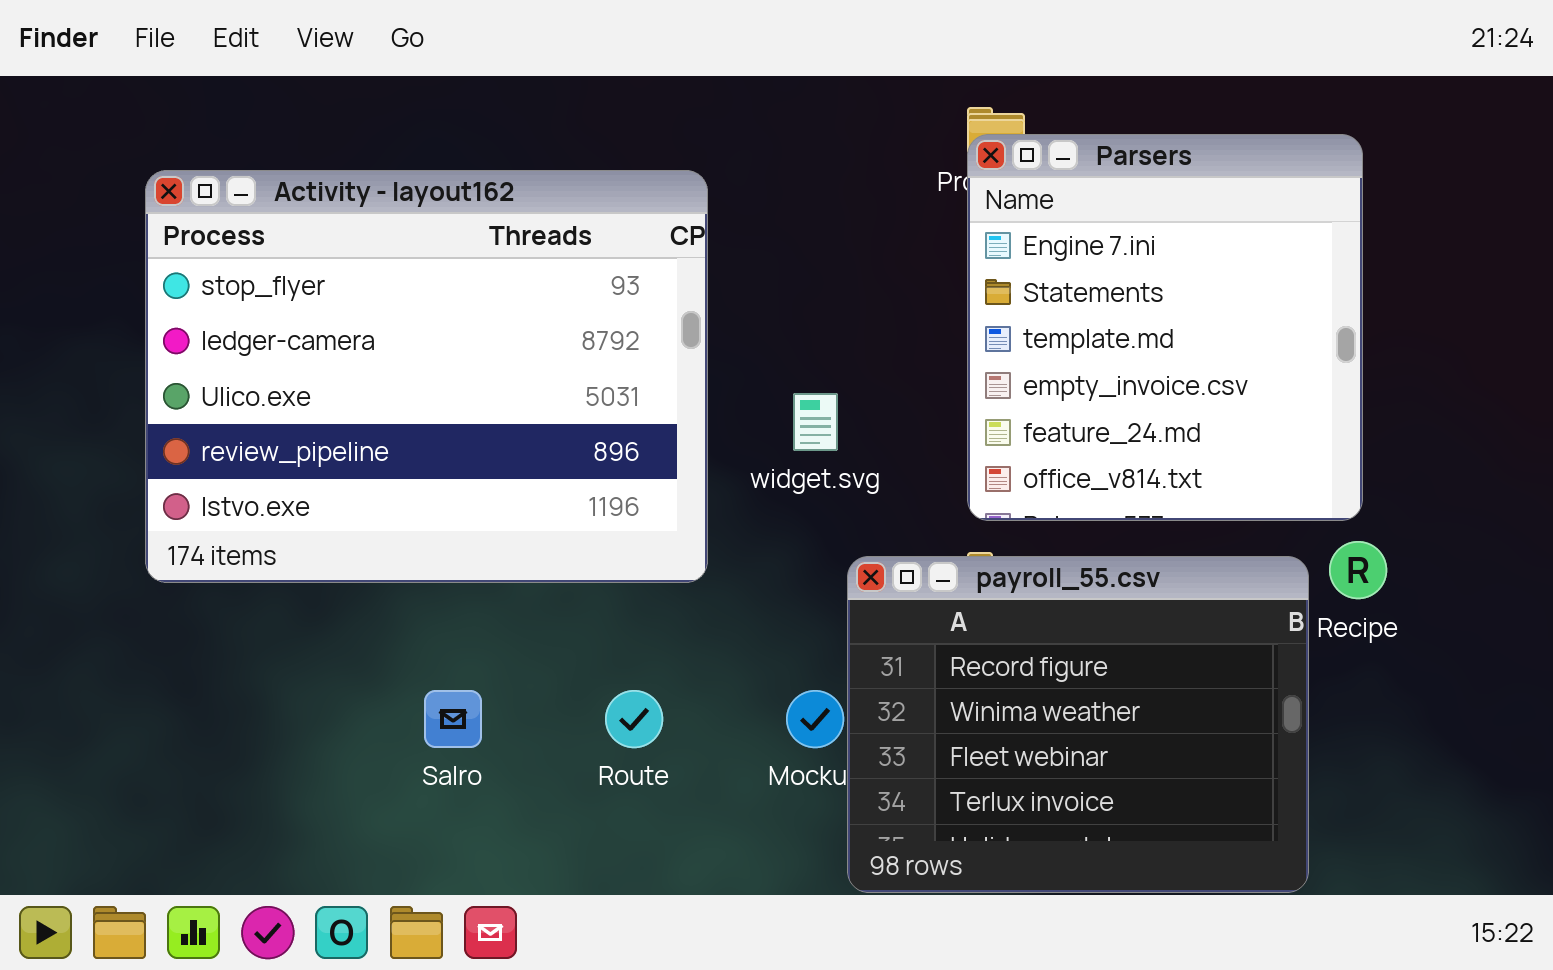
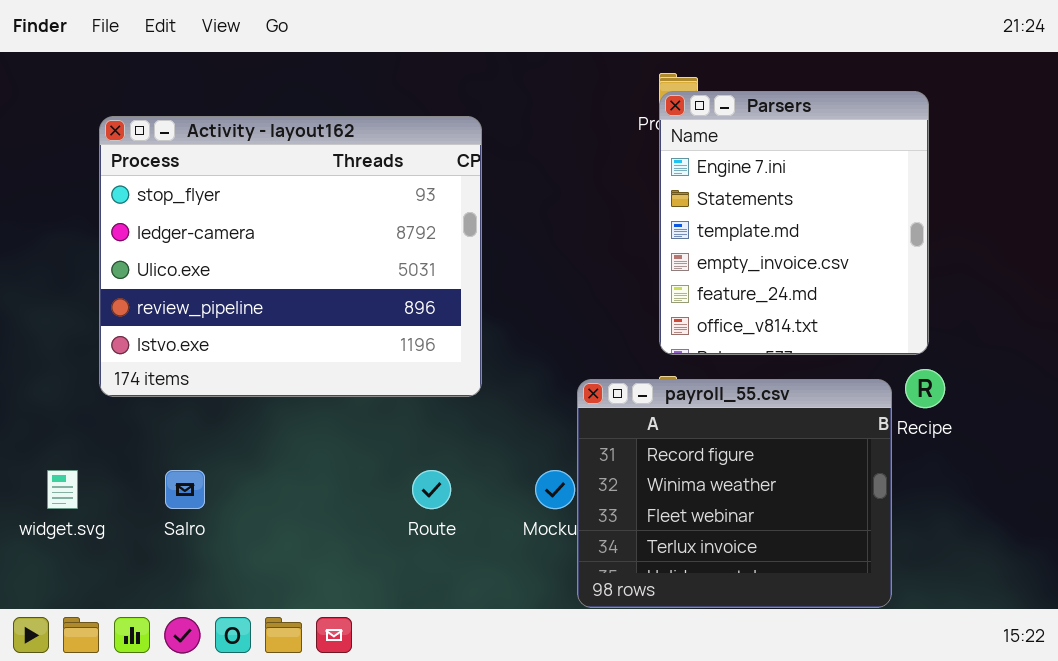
widget.svg: [793,393,838,451] -> [47,470,78,509], moved
Salro: [424,690,482,748] -> [165,470,205,509], moved

